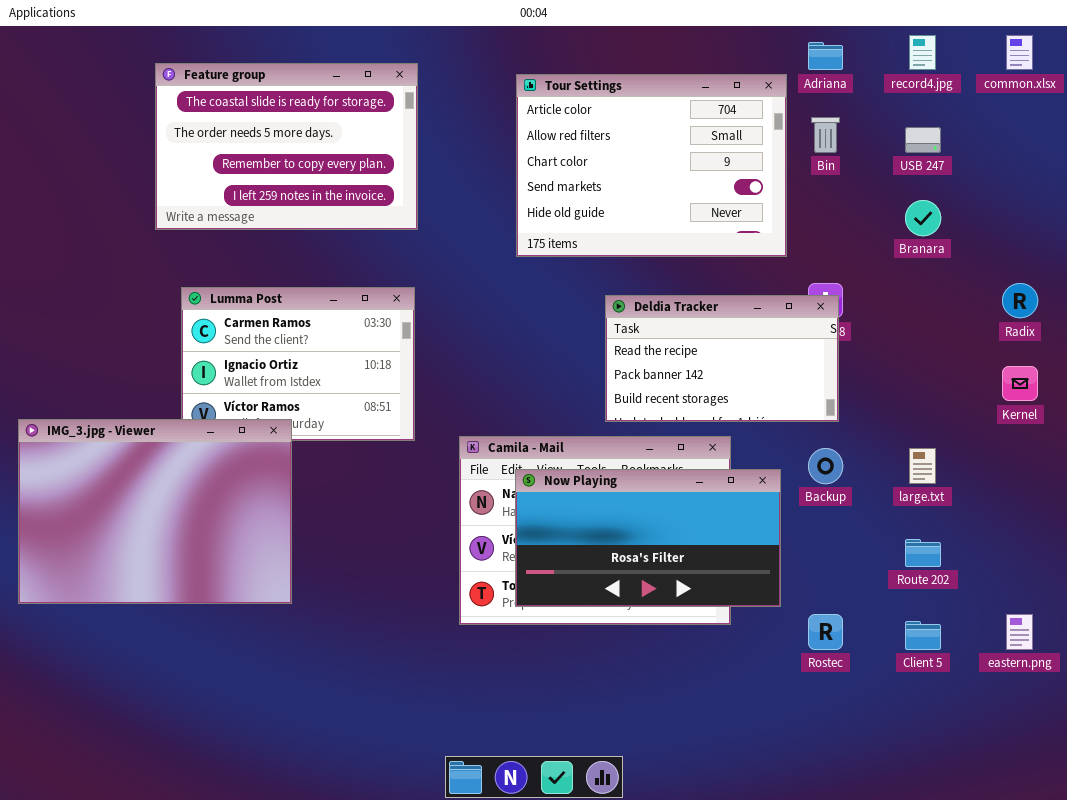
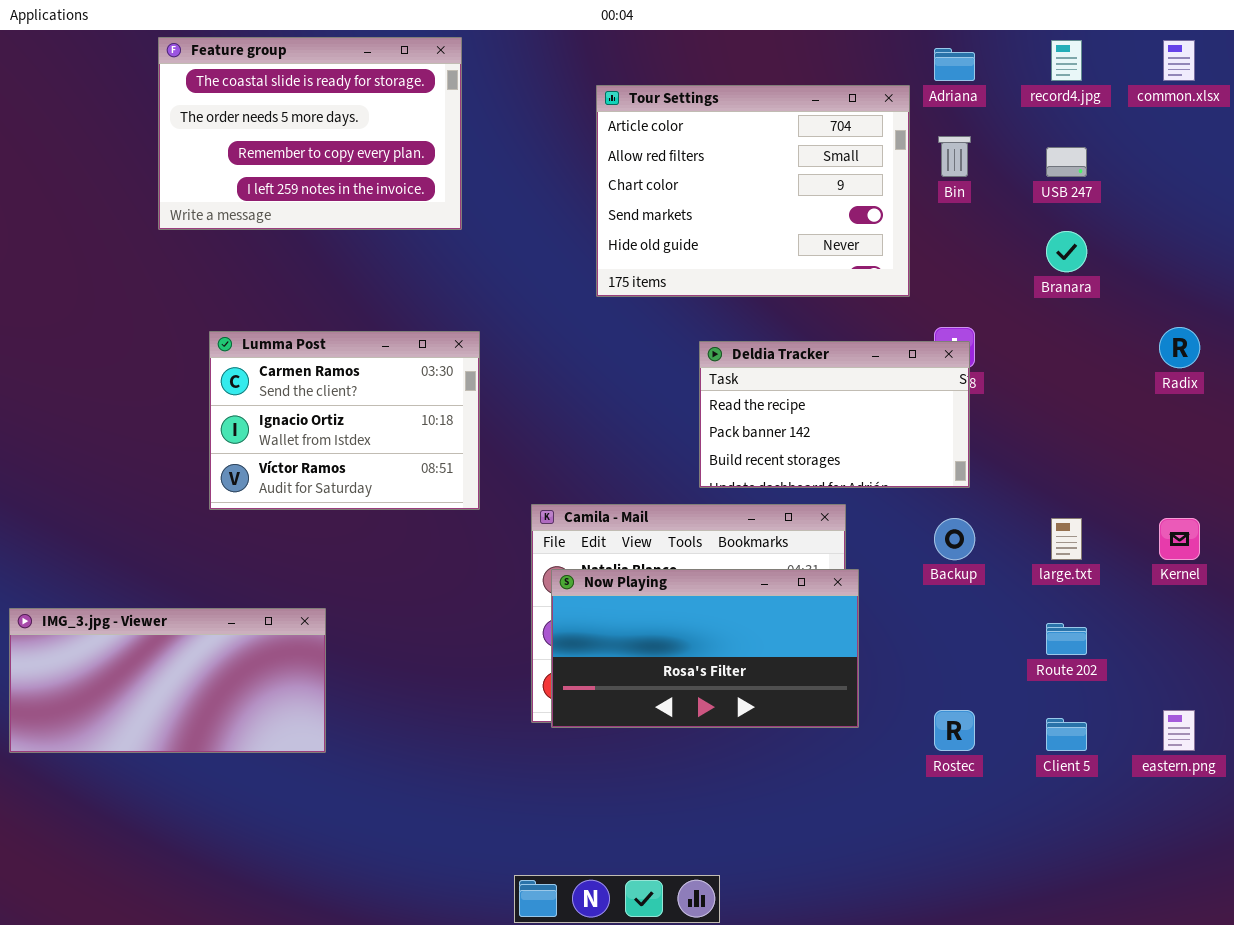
Feature group: [155,63,418,230] -> [158,37,462,230], moved
Kernel: [1002,366,1038,401] -> [1159,518,1200,560], moved
IMG_3.jpg - Viewer: [18,419,292,604] -> [9,608,326,753], moved, resized
Now Playing: [515,469,781,607] -> [551,569,859,728], moved

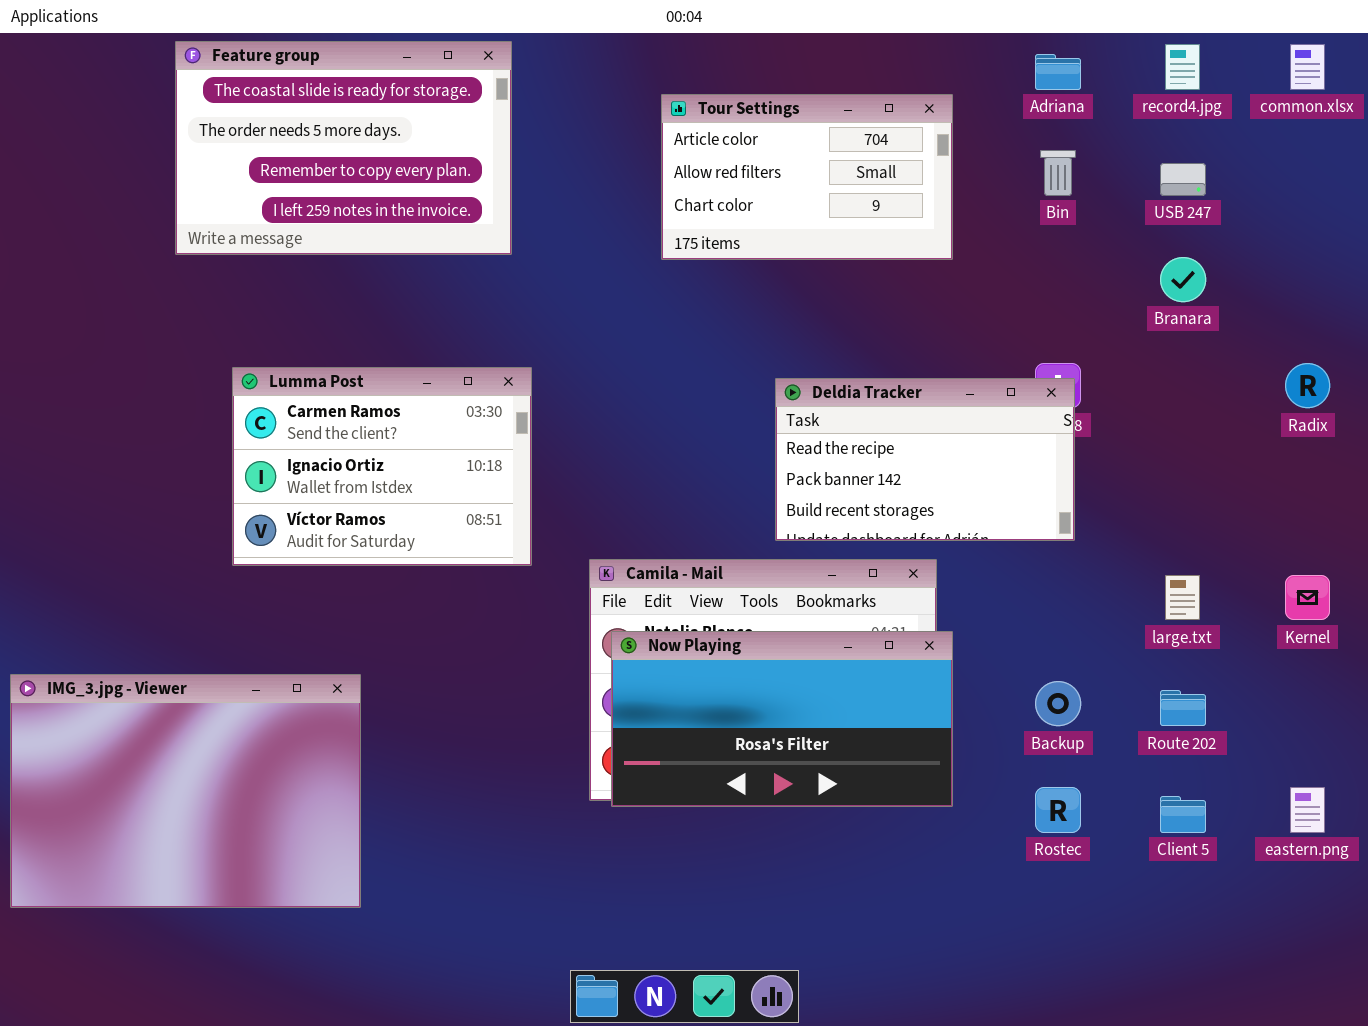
Tour Settings: [596,85,910,297] -> [661,94,953,260], resized
Backup: [934,518,975,560] -> [1035,681,1081,726], moved
IMG_3.jpg - Viewer: [9,608,326,753] -> [10,674,361,908], resized

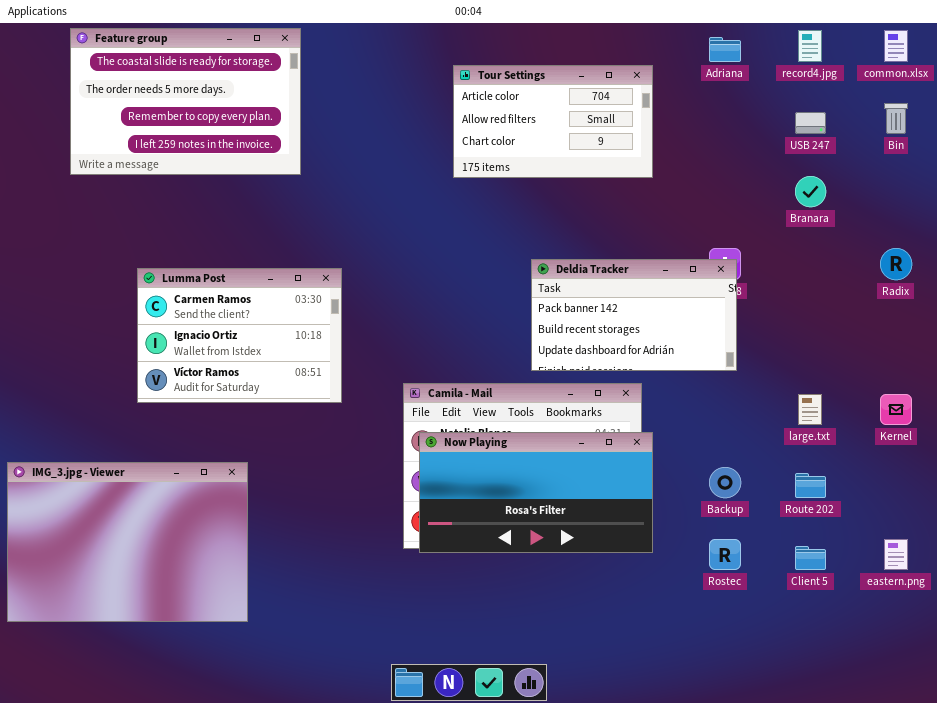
Feature group: [175,41,512,255] -> [70,28,301,175], moved
Bin: [1040,150,1076,196] -> [884,103,908,134], moved
Lumma Post: [232,367,532,566] -> [137,268,342,403], moved
Deldia Tracker: [775,378,1075,541] -> [531,259,737,371], scrolled down 1 row

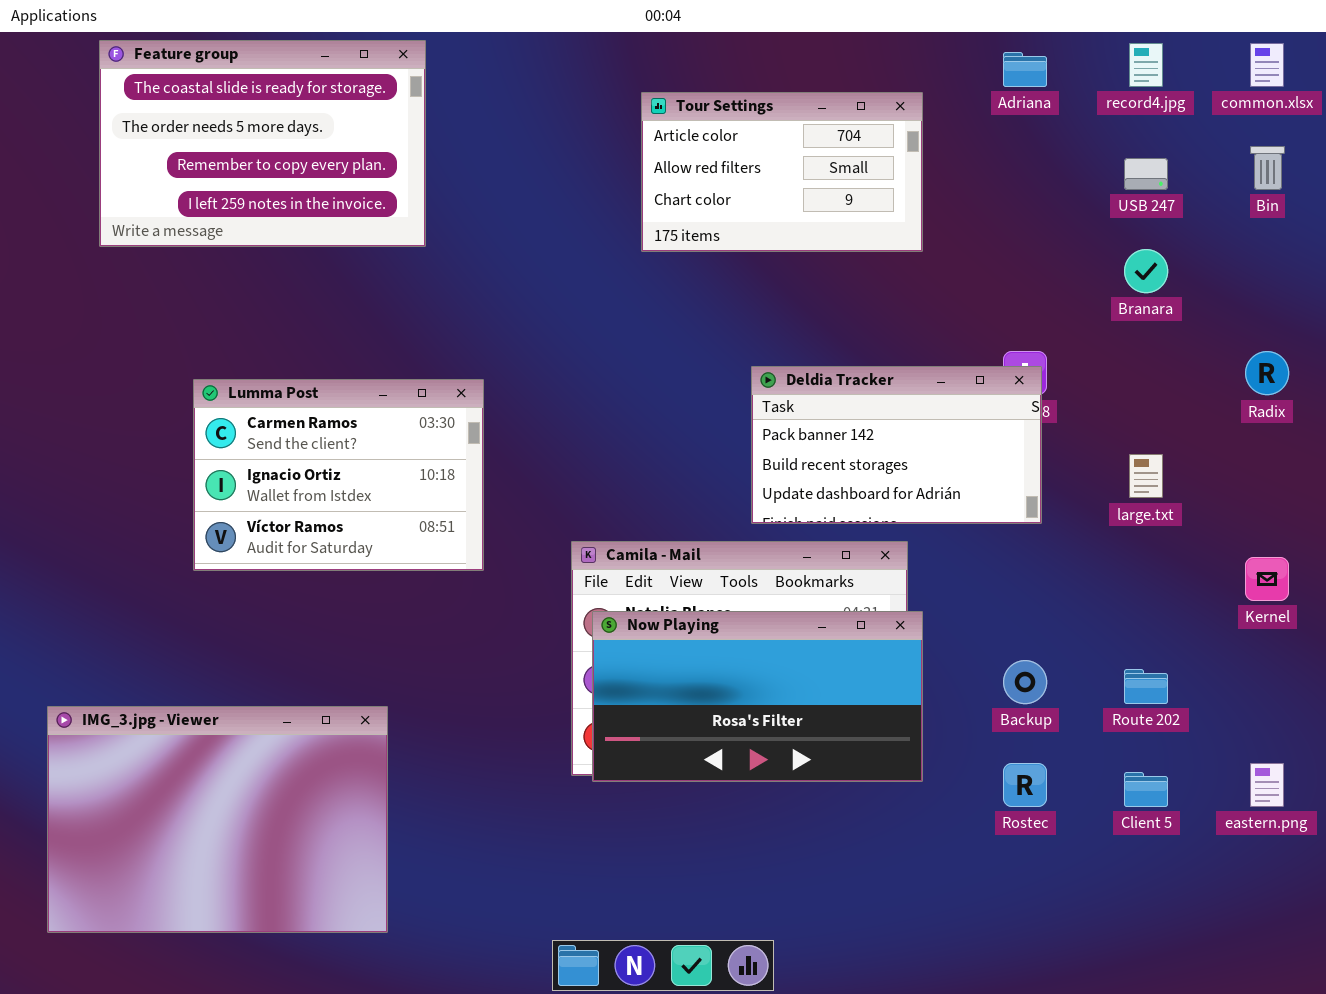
large.txt: [798,394,822,425] -> [1129,454,1163,498], moved
IMG_3.jpg - Viewer: [7,462,248,622] -> [47,706,388,933], moved

